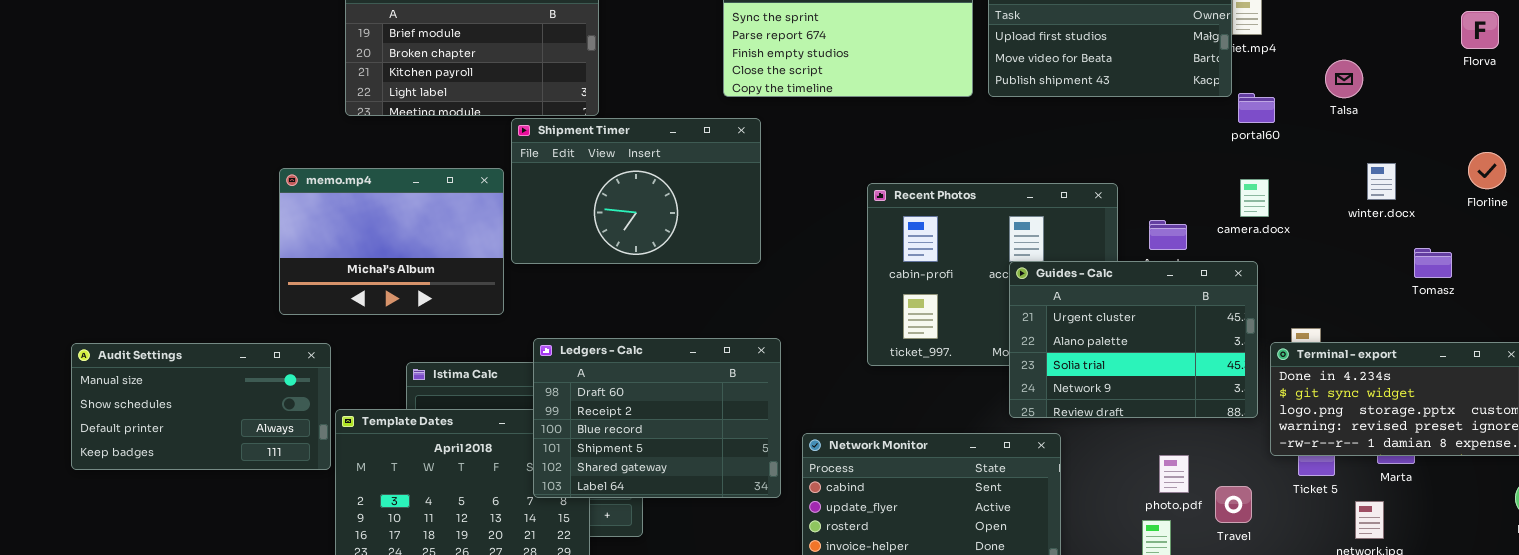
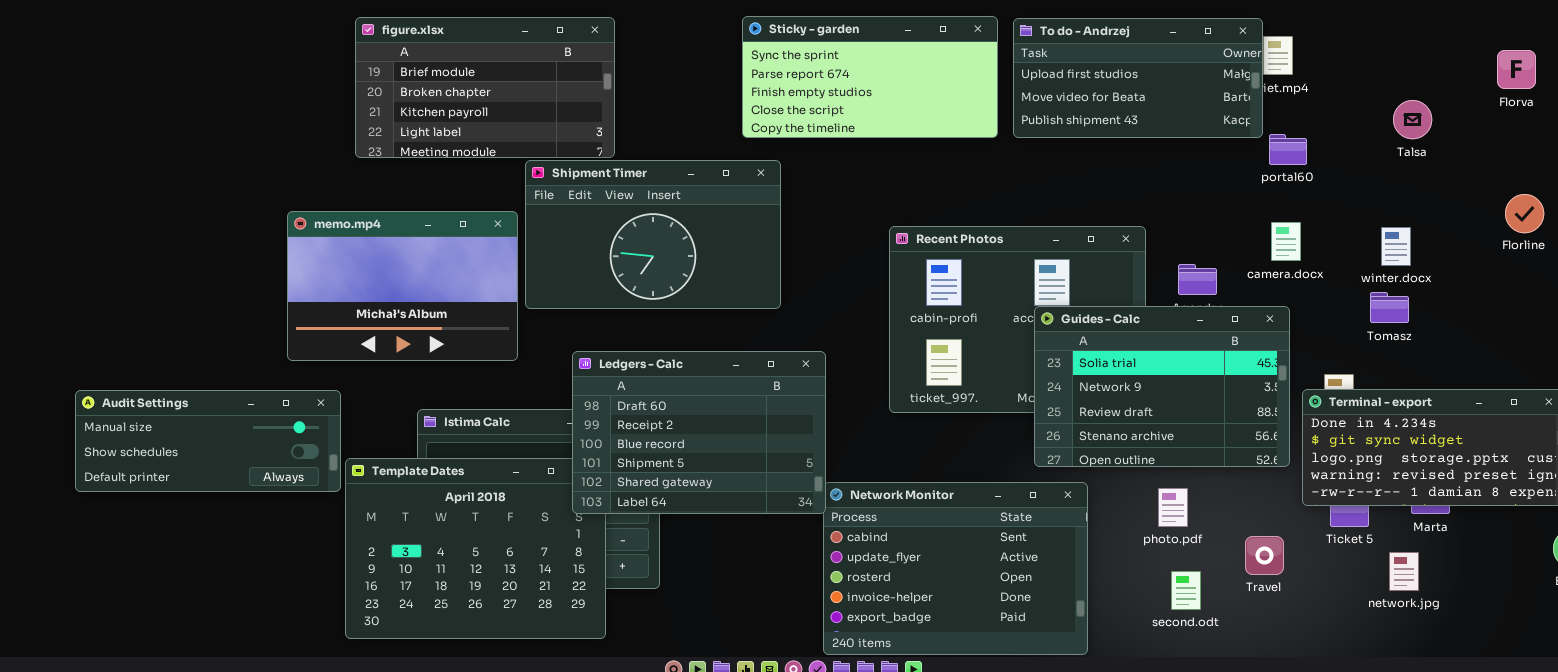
Talsa: [1325,60,1363,98] -> [1393,100,1432,139], moved
winter.docx: [1367,163,1396,200] -> [1381,227,1411,266], moved
Tomasz: [1414,248,1452,278] -> [1370,292,1409,323], moved
Guides - Calc: [1009,261,1258,418] -> [1034,306,1290,467], scrolled down 2 rows
Ledgers - Calc: [533,338,781,498] -> [572,351,826,514], moved
Audit Settings: [71,343,331,470] -> [75,390,341,492], resized
photo.pdf: [1159,455,1189,493] -> [1158,488,1188,527], moved

